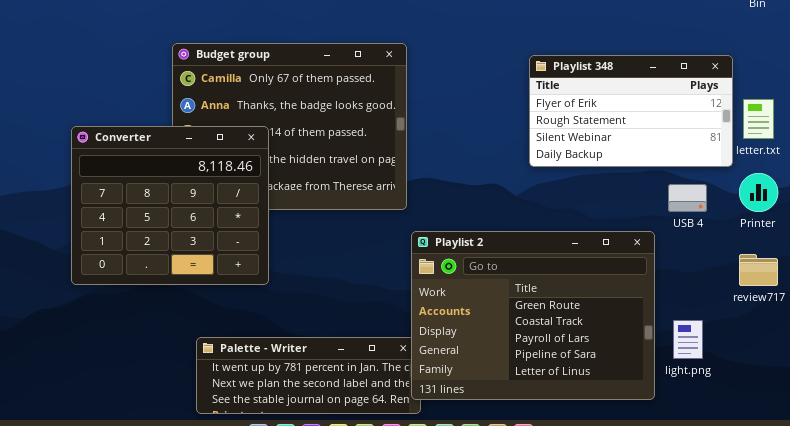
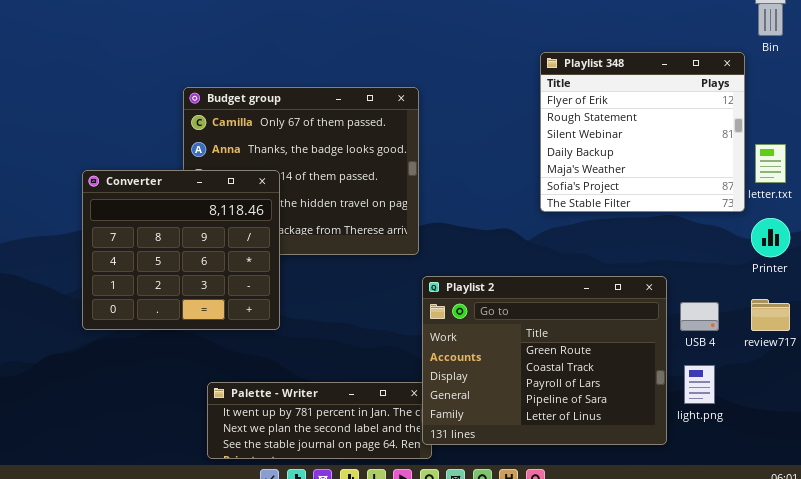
Playlist 348: [529,55,733,167] -> [540,52,745,212], resized
USB 4: [668,184,707,212] -> [680,302,719,331], moved

